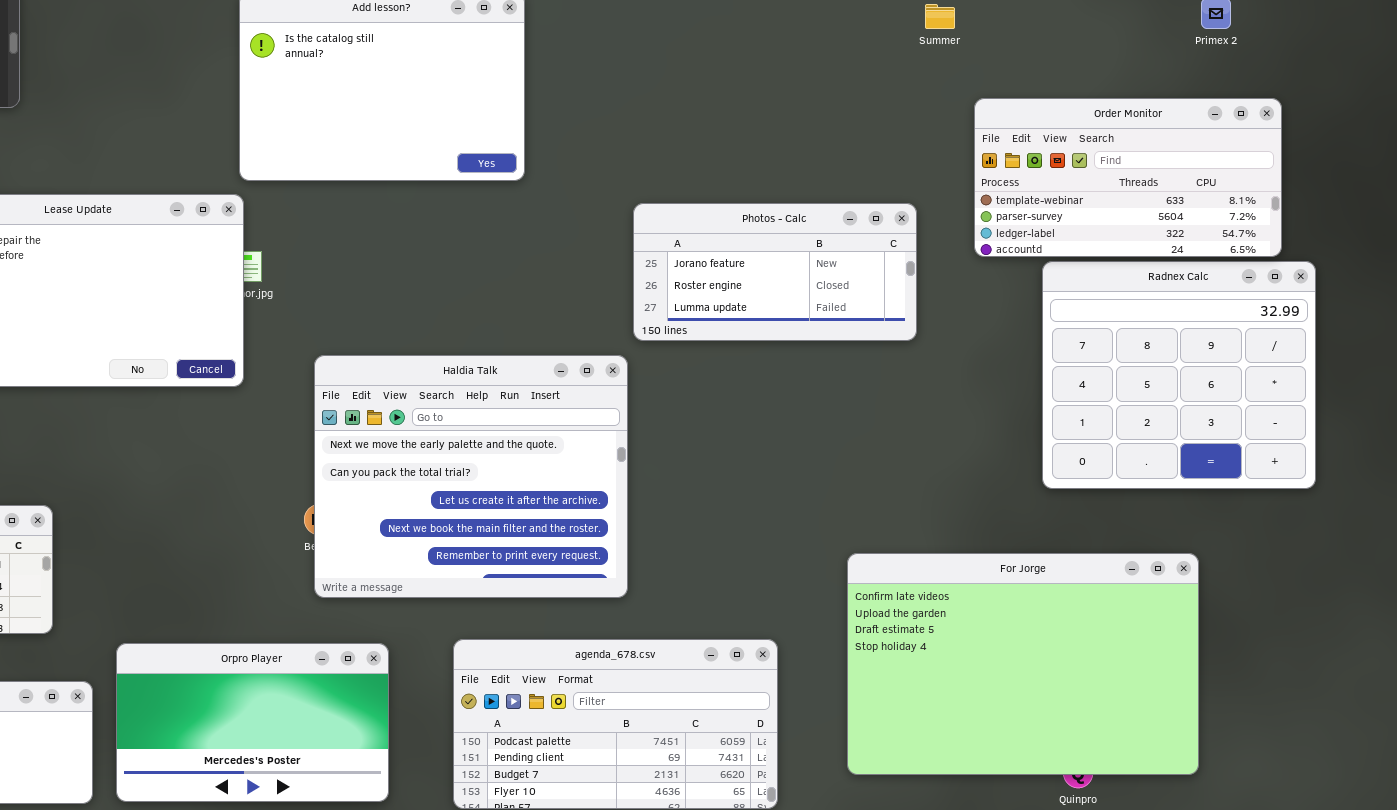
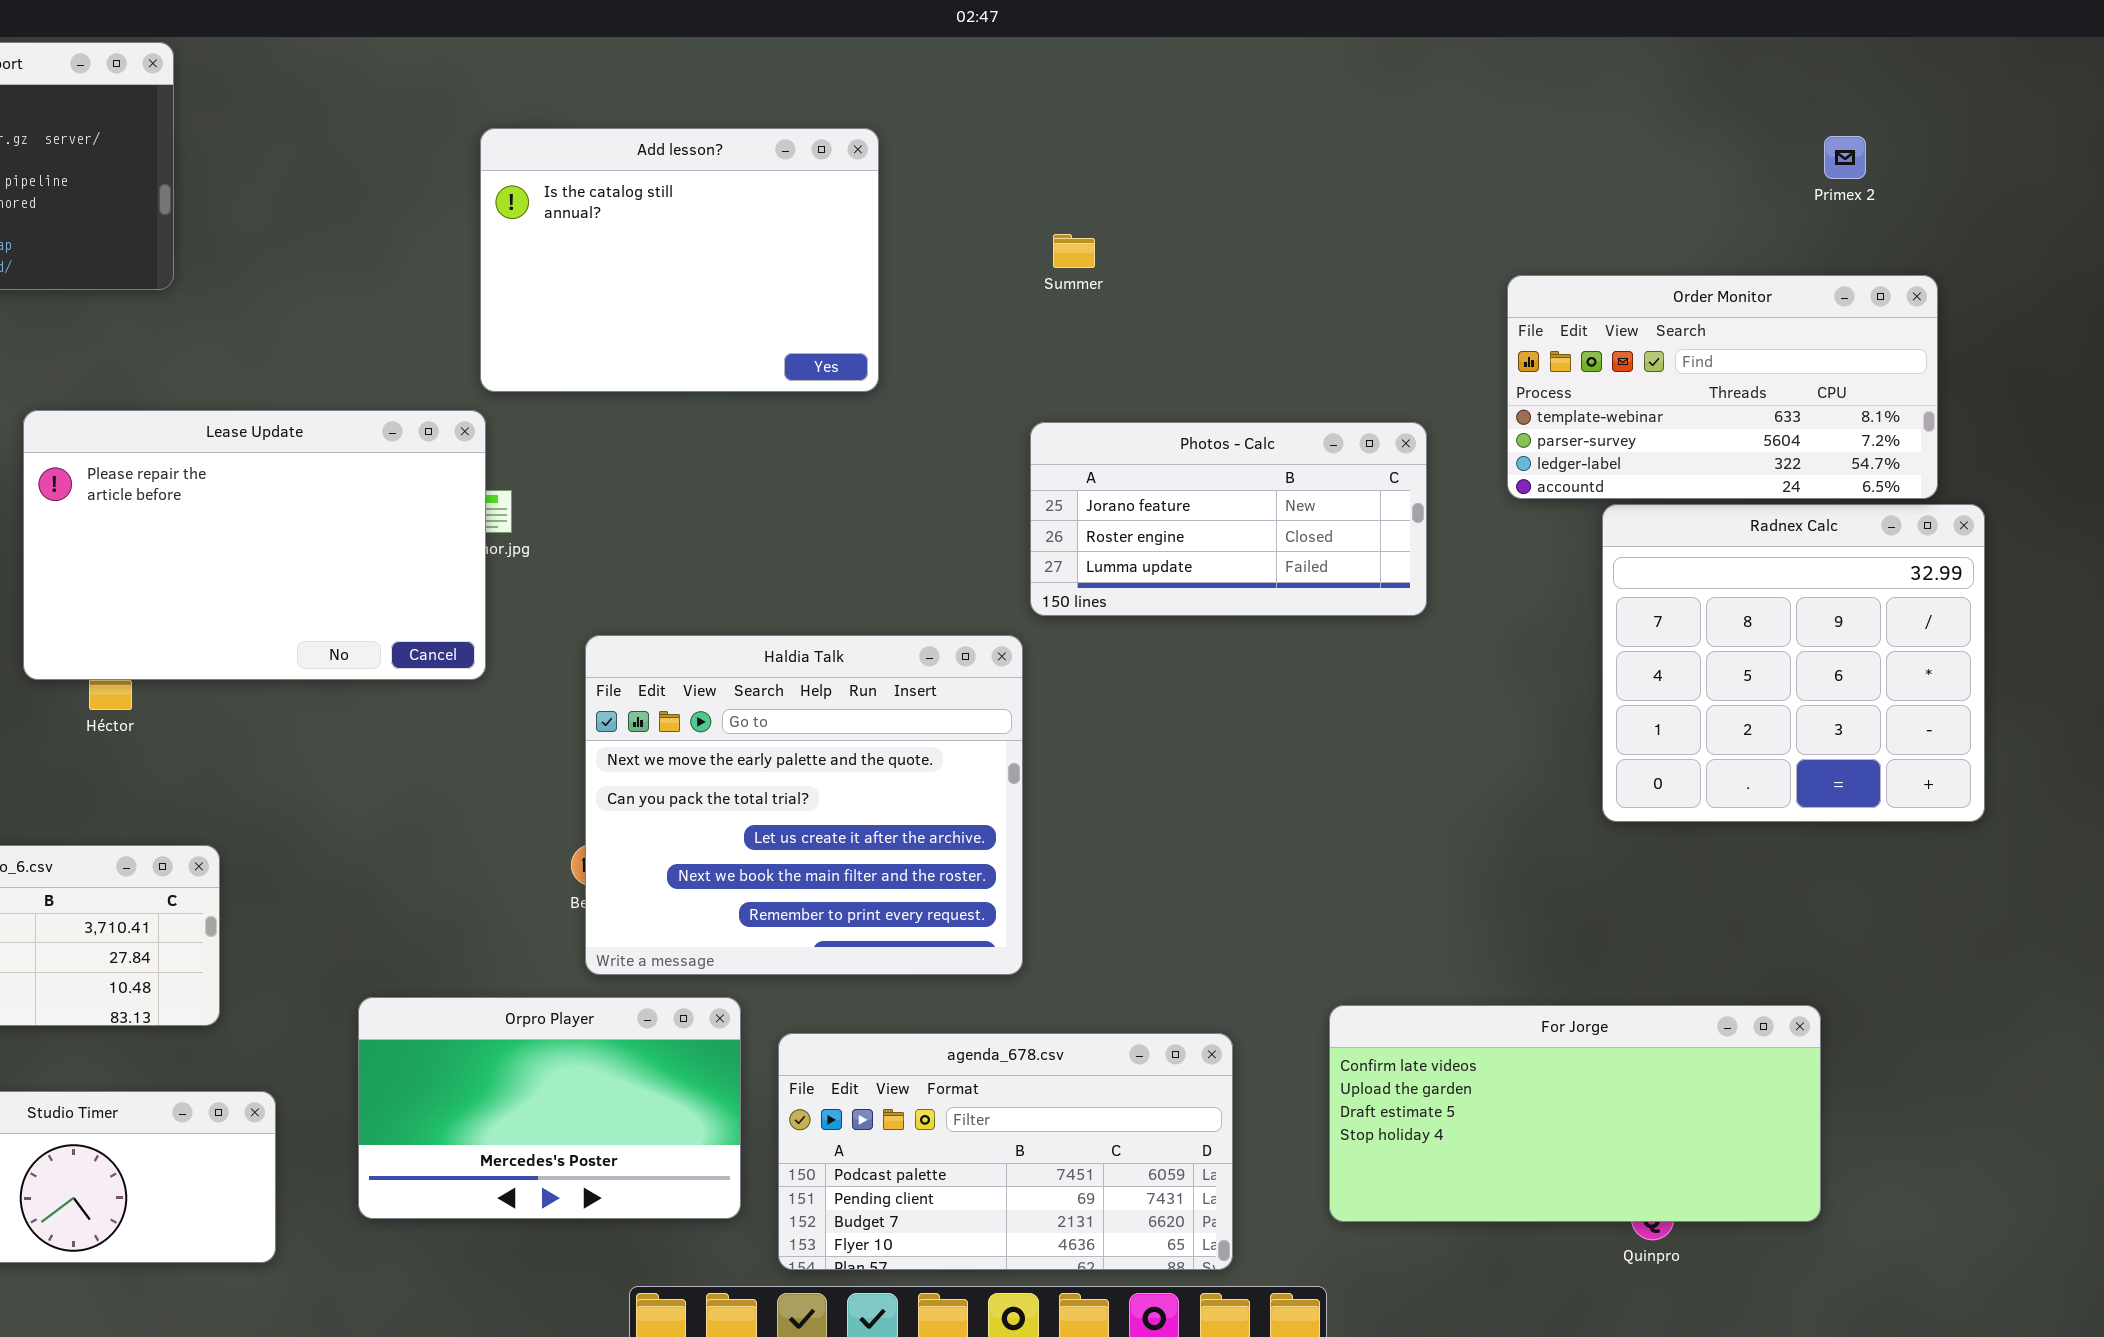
Summer: [925,4,955,29] -> [1053,234,1095,268], moved
For Jorge: [847,553,1199,775] -> [1329,1005,1821,1222], resized
Orpro Player: [116,643,389,802] -> [358,997,741,1219], moved

